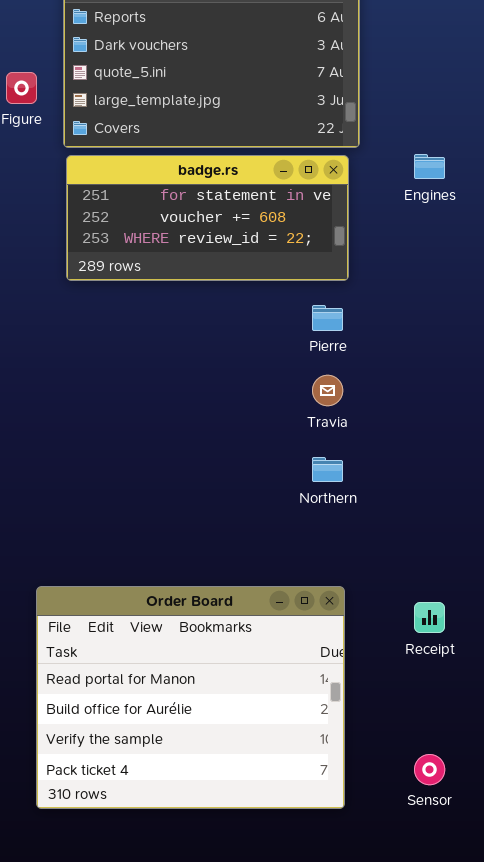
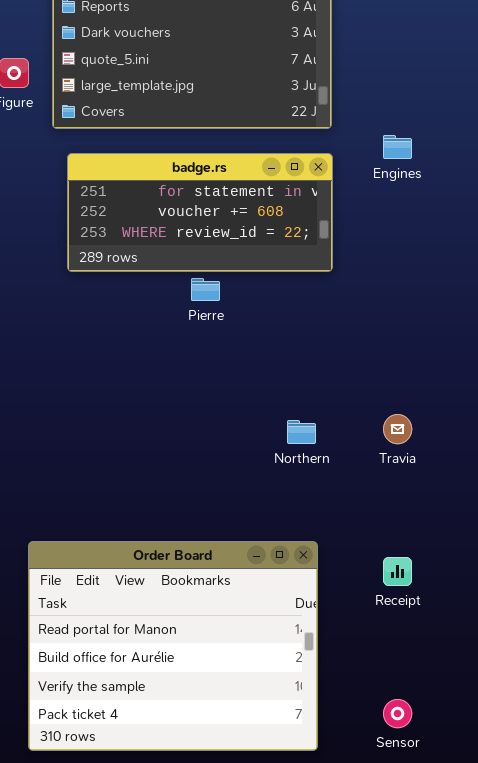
badge.rs: [66,155,349,281] -> [67,153,333,272], moved
Pierre: [312,305,343,331] -> [191,278,220,301], moved
Travia: [312,375,343,406] -> [383,414,412,444], moved

